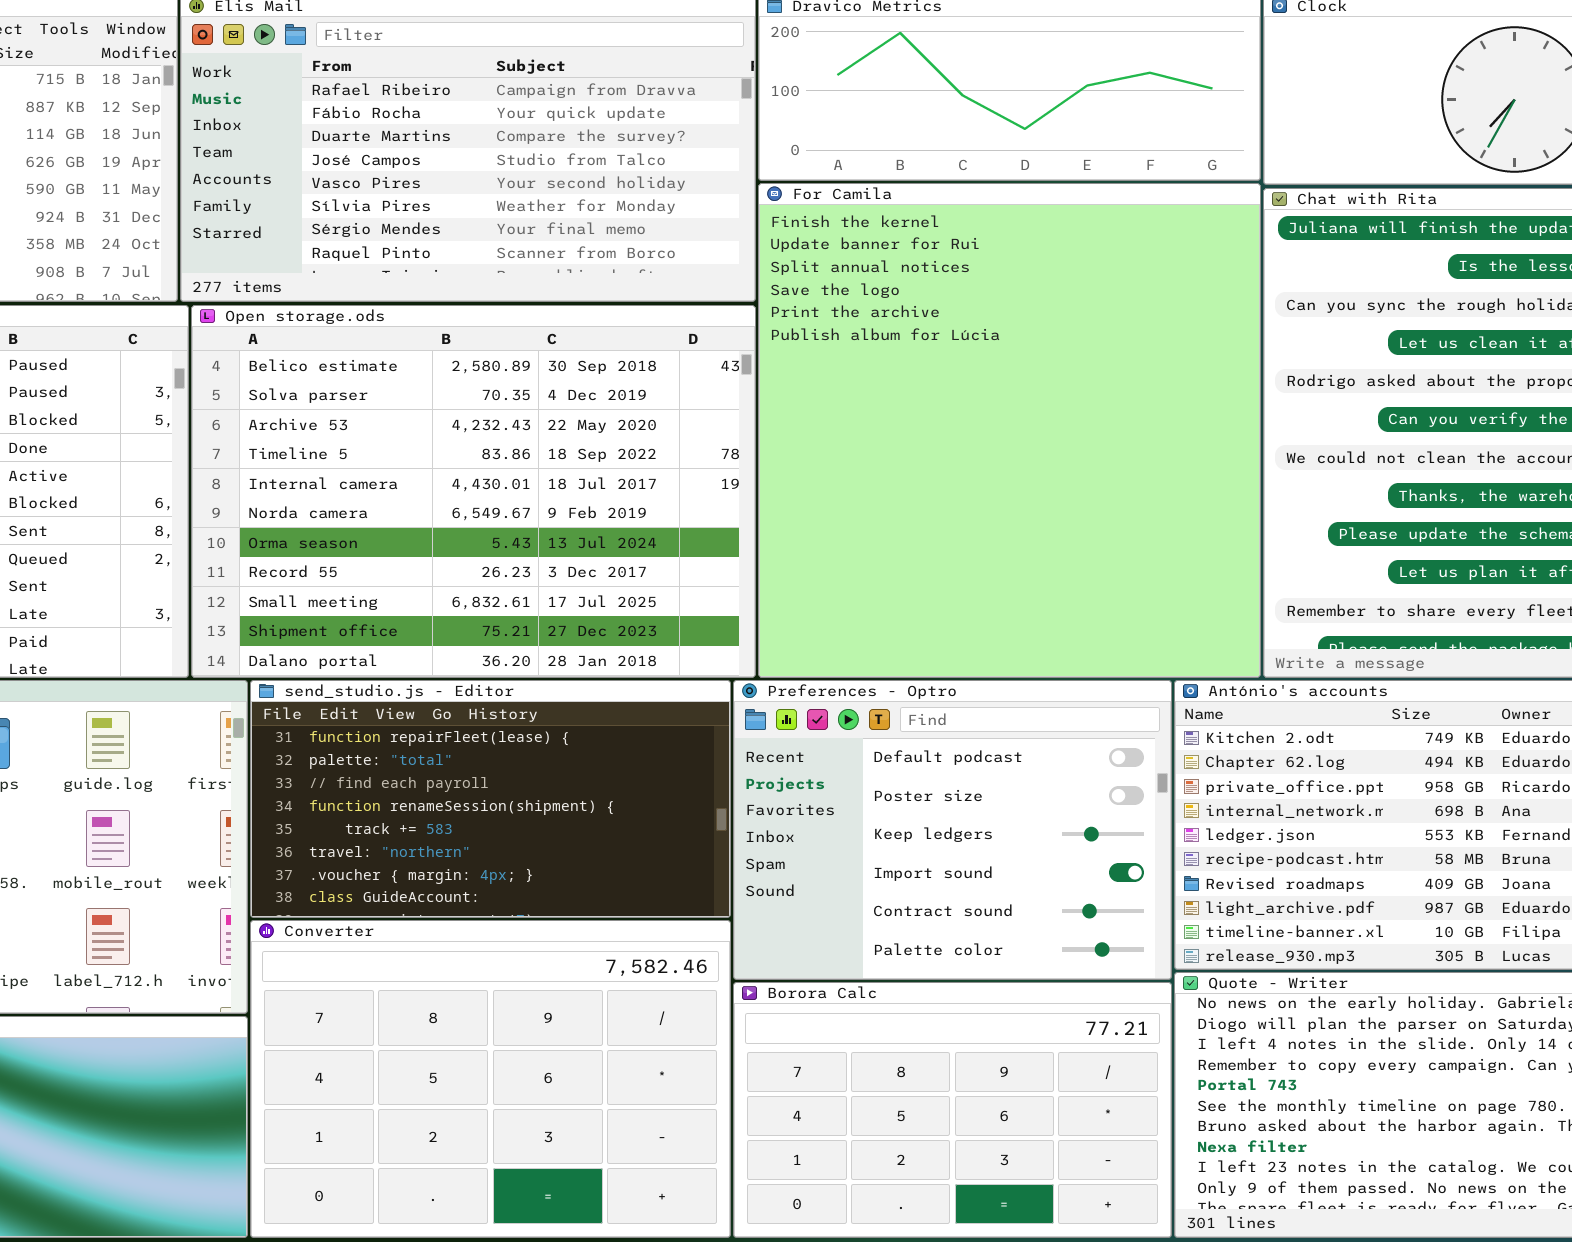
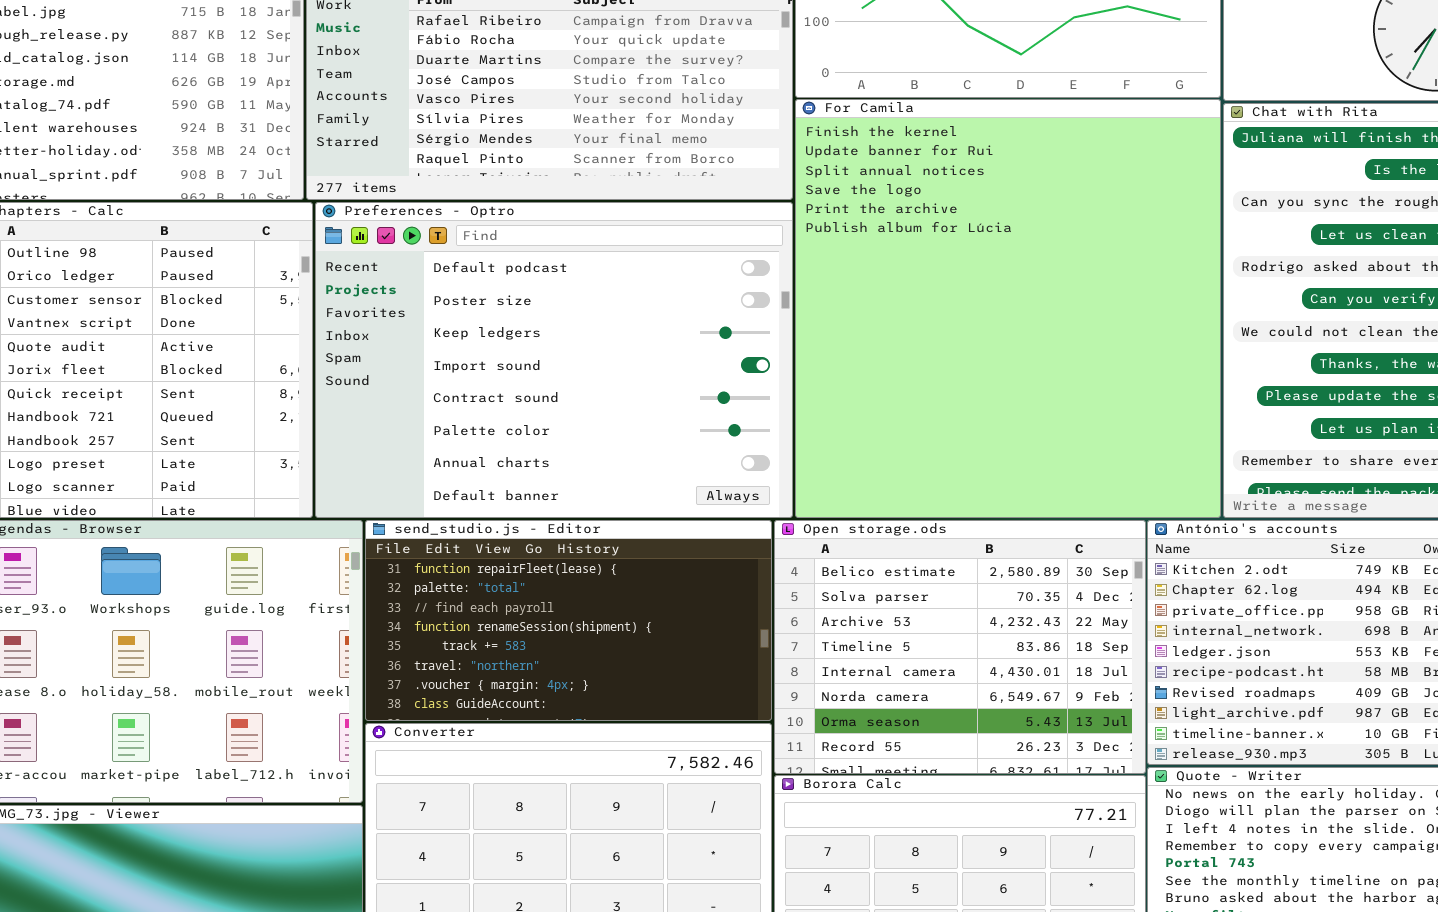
Open storage.ods: [191,305,756,678] -> [774,520,1146,774], moved, resized
Preferences - Optro: [733,680,1172,980] -> [315,202,793,518], moved, resized

